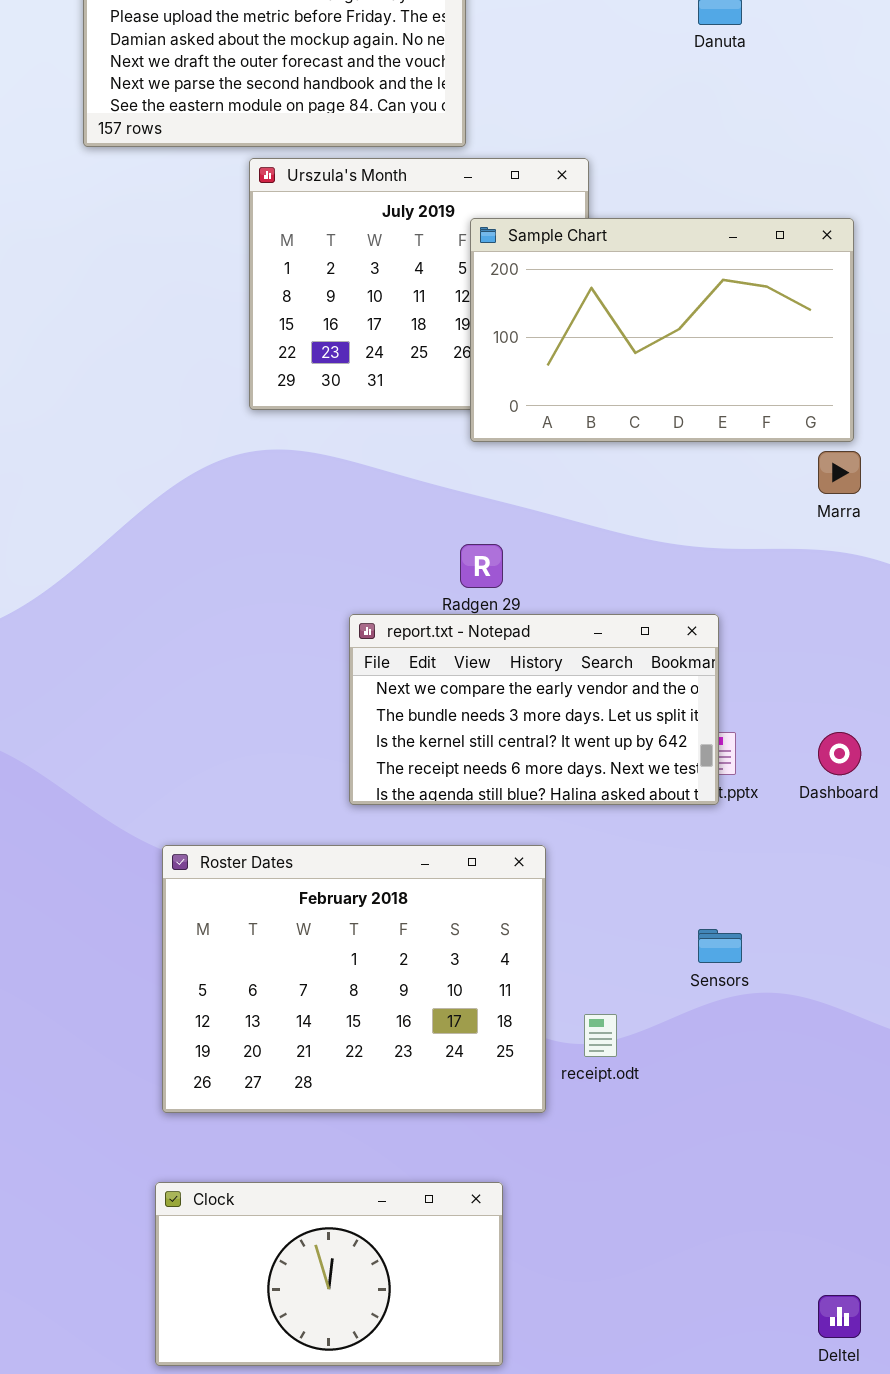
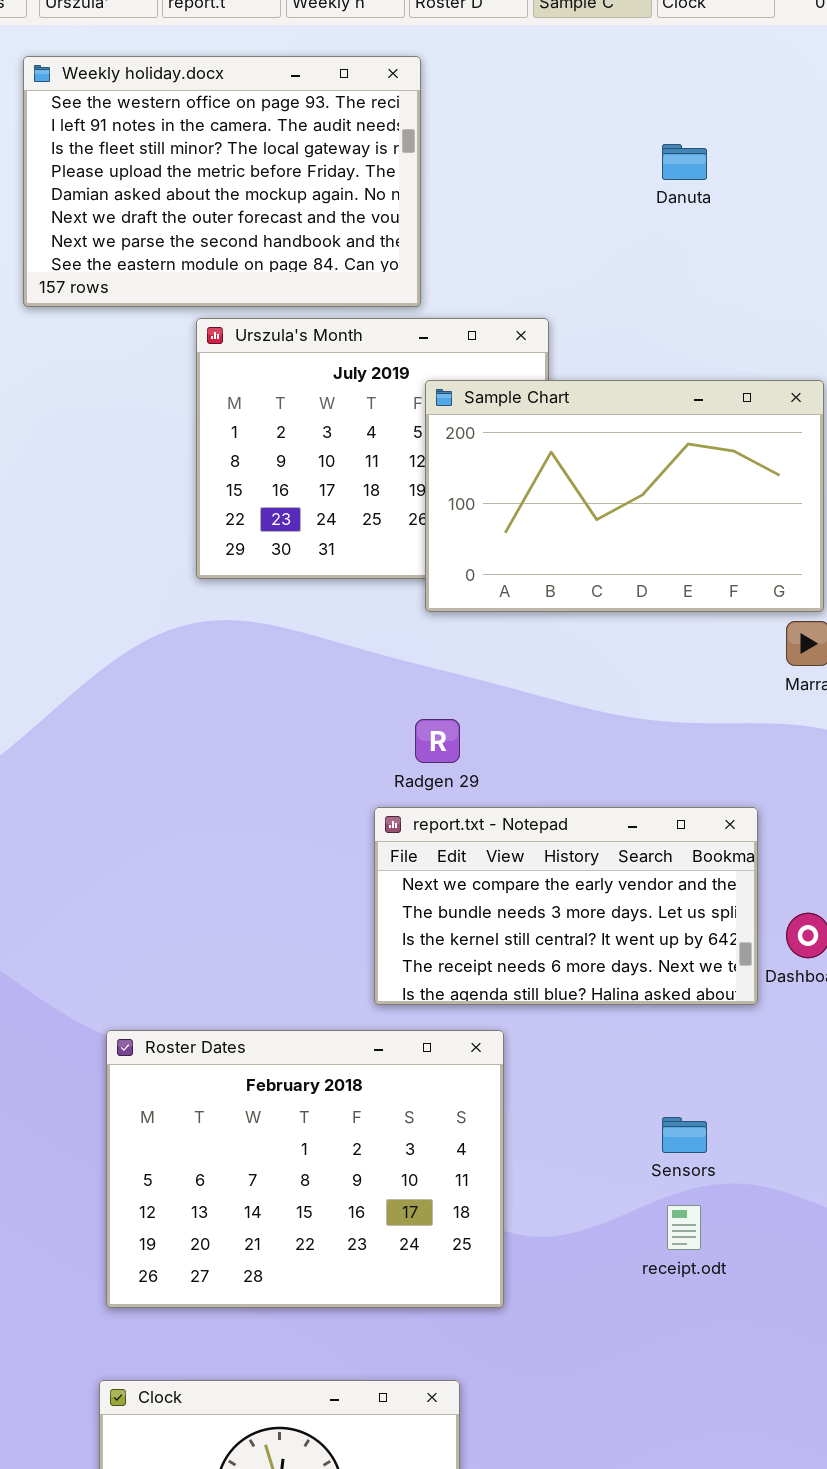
report.txt - Notepad: [349,614,719,805] -> [374,807,758,1005], moved
receipt.odt: [584,1014,617,1057] -> [667,1205,701,1250], moved

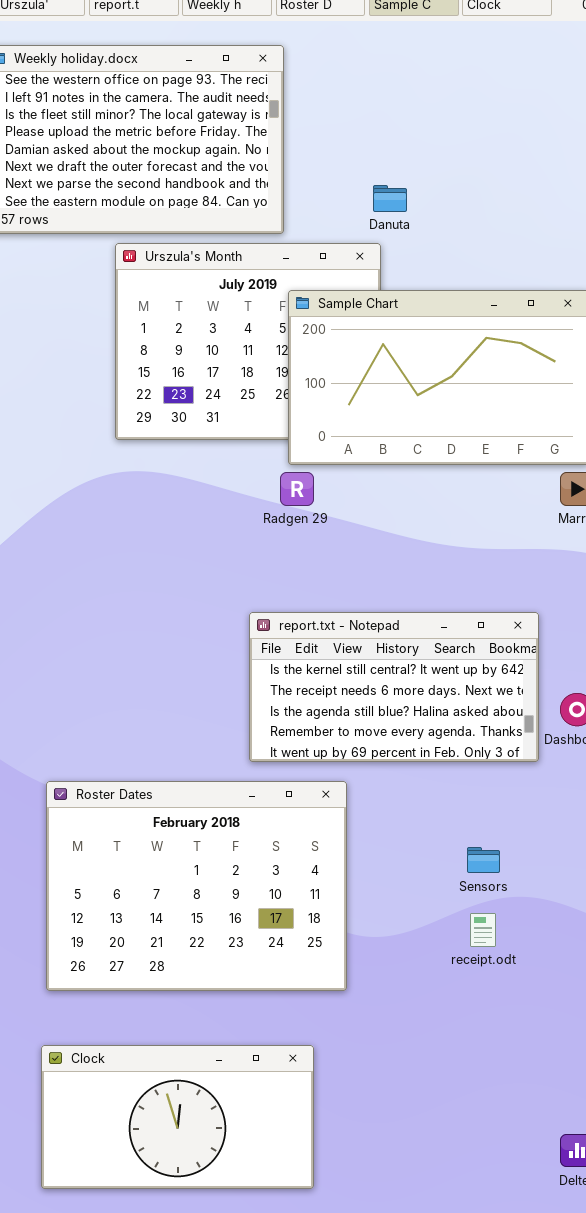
Danuta: [662,144,707,180] -> [373,185,407,212], moved
Radgen 29: [415,719,460,763] -> [280,472,314,506], moved
report.txt - Notepad: [374,807,758,1005] -> [249,612,539,762], scrolled down 2 rows

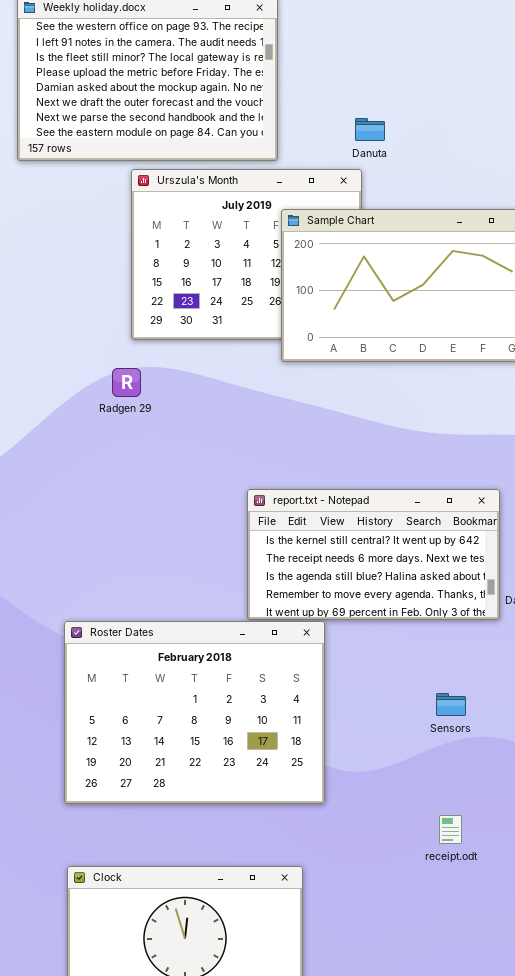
Radgen 29: [280,472,314,506] -> [112,368,141,397], moved
Roster Dates: [46,781,347,991] -> [64,621,325,804], moved
receipt.odt: [470,913,496,947] -> [439,815,462,844], moved

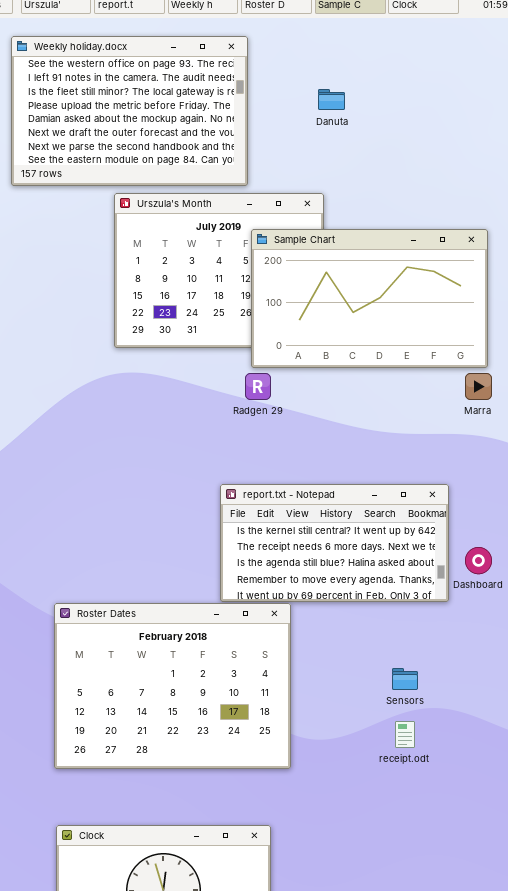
Danuta: [355,118,385,141] -> [318,89,345,110], moved
Radgen 29: [112,368,141,397] -> [245,373,271,400], moved
receipt.odt: [439,815,462,844] -> [395,721,415,748], moved

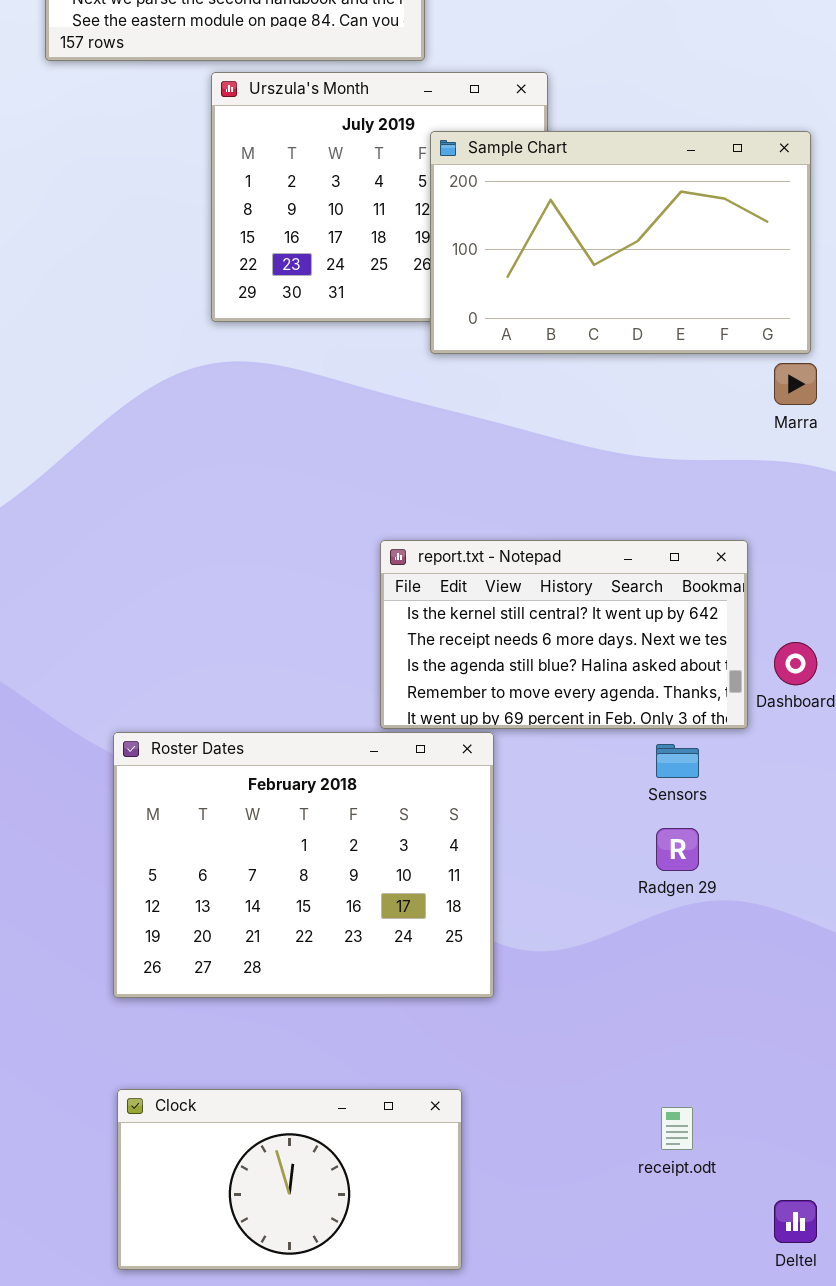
Radgen 29: [245,373,271,400] -> [656,828,699,871], moved
Sensors: [392,668,418,690] -> [656,744,699,778], moved
receipt.odt: [395,721,415,748] -> [661,1107,693,1150], moved

